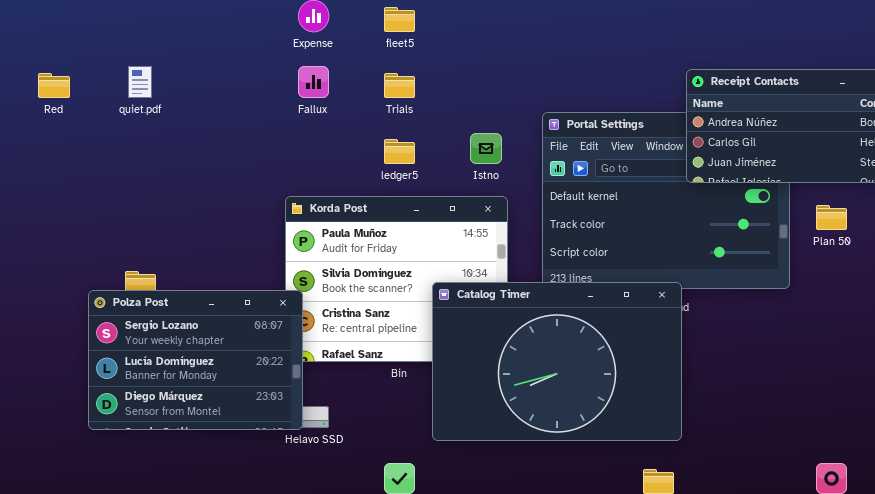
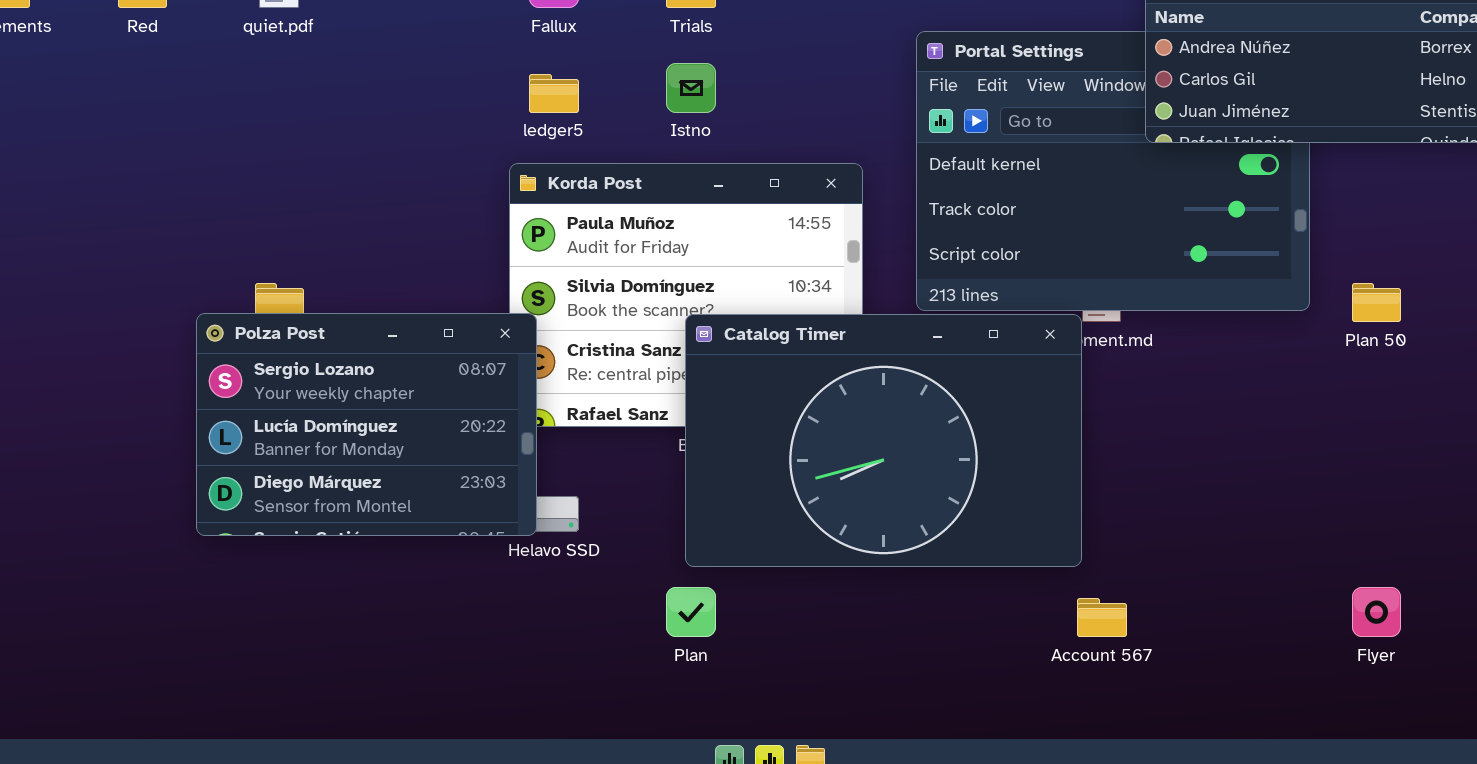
Istno: [470,133,502,164] -> [666,63,716,113], moved
ledger5: [384,139,415,164] -> [529,74,579,113], moved
Plan 50: [816,205,847,230] -> [1352,283,1401,322], moved
Catalog Timer: [432,282,682,441] -> [685,314,1082,567], moved

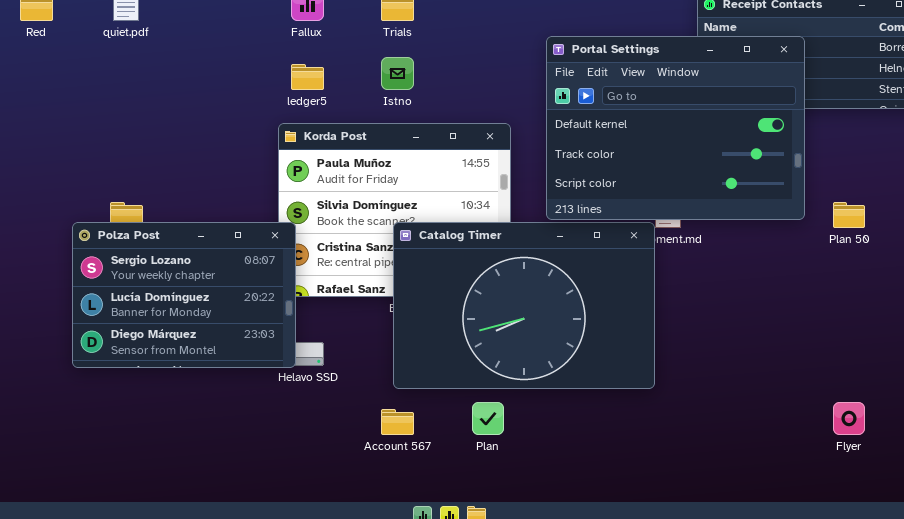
Portal Settings: [916,31,1310,311] -> [546,36,805,220], raised
Plan: [666,587,716,637] -> [472,402,504,435], moved
Account 567: [1077,598,1127,637] -> [381,409,414,435], moved

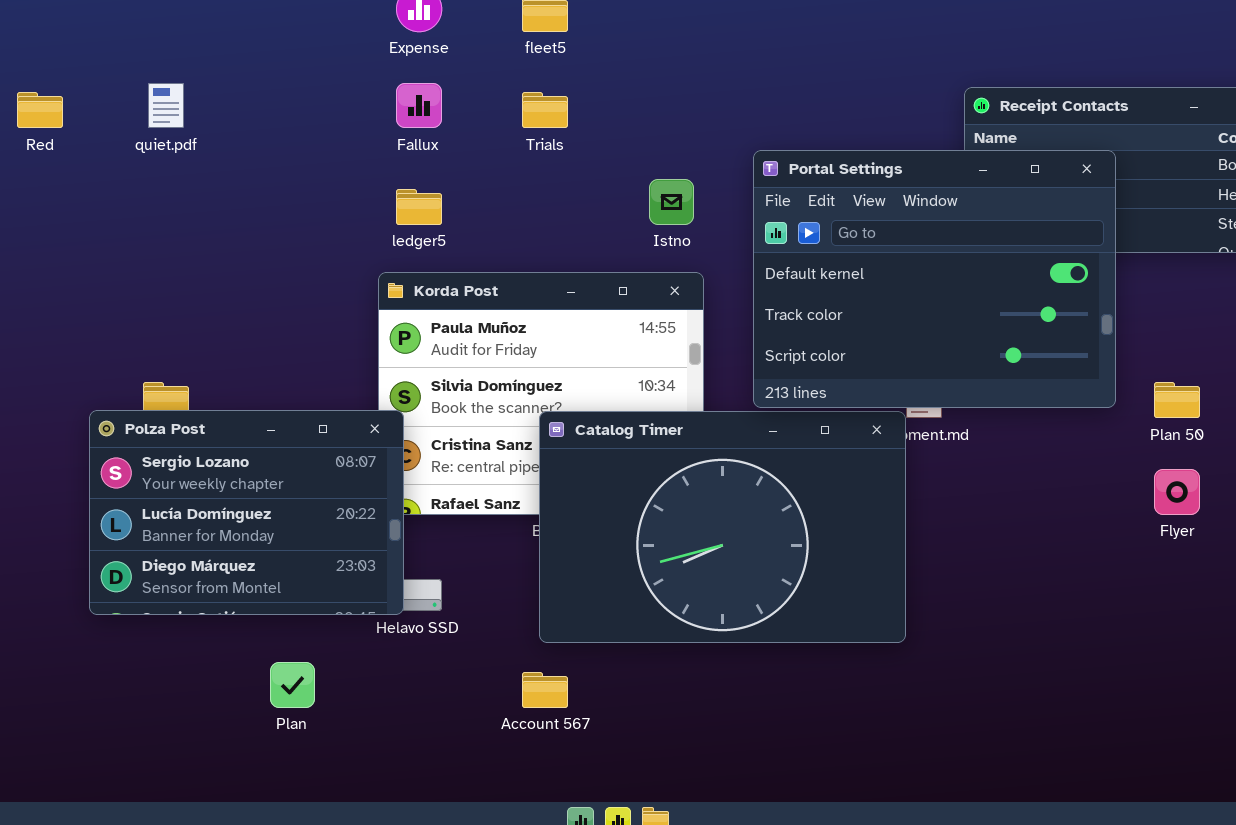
Istno: [381,57,414,90] -> [649,179,694,225], moved
Plan: [472,402,504,435] -> [270,662,315,708], moved
Flyer: [833,402,865,435] -> [1154,469,1200,515], moved

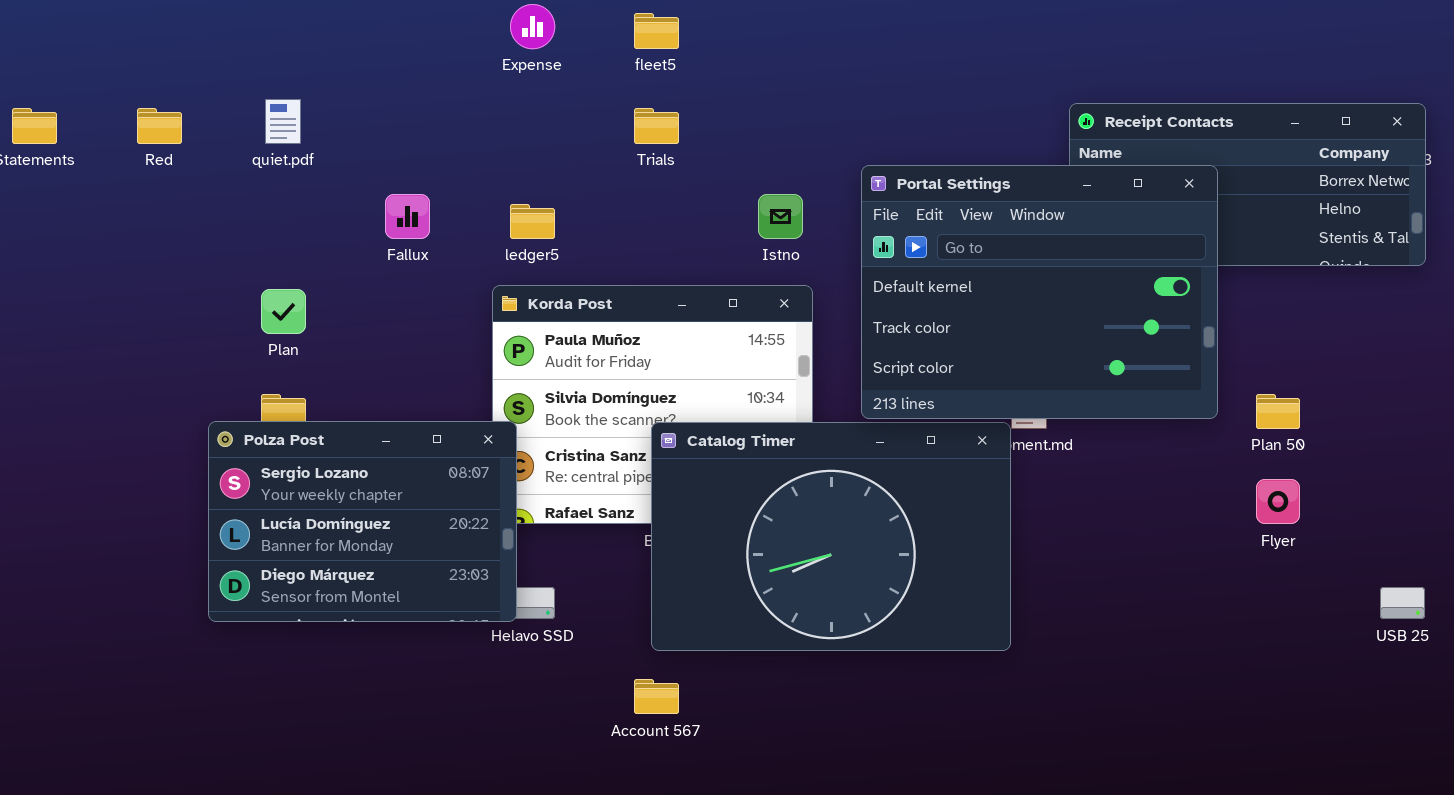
Fallux: [396,83,442,128] -> [385,194,430,239], moved
Plan: [270,662,315,708] -> [261,289,306,334], moved

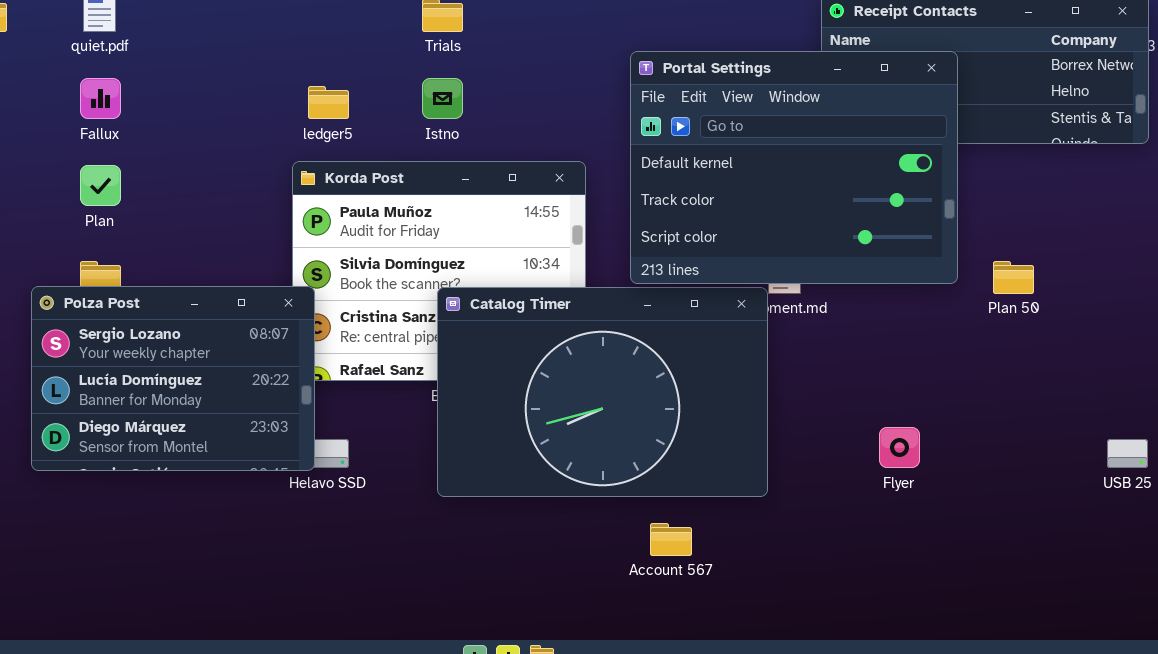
Fallux: [385,194,430,239] -> [80,78,121,119], moved
Istno: [758,194,803,239] -> [422,78,463,119], moved
Flyer: [1256,479,1300,524] -> [879,427,920,468], moved
Account 567: [634,679,679,714] -> [650,523,692,556], moved

